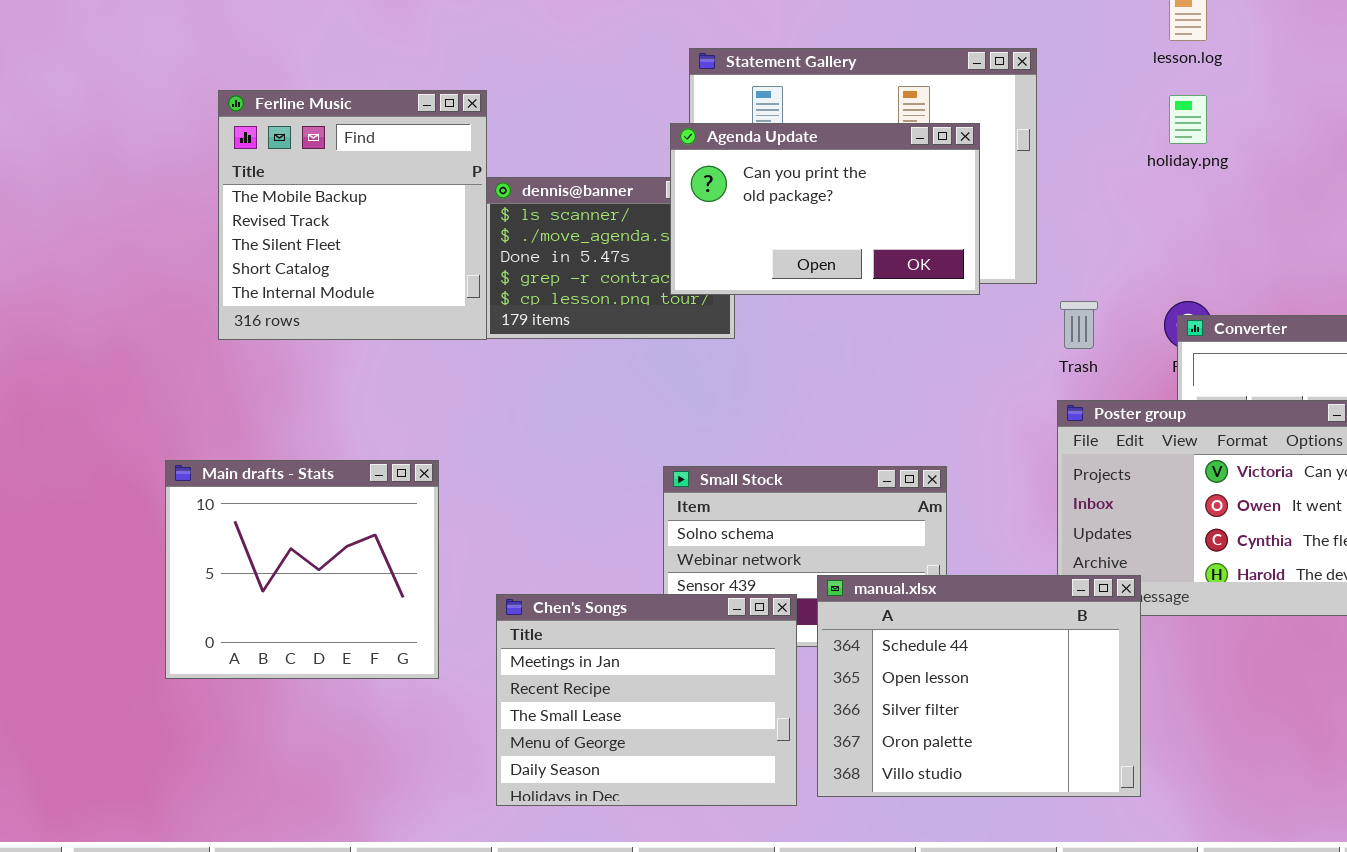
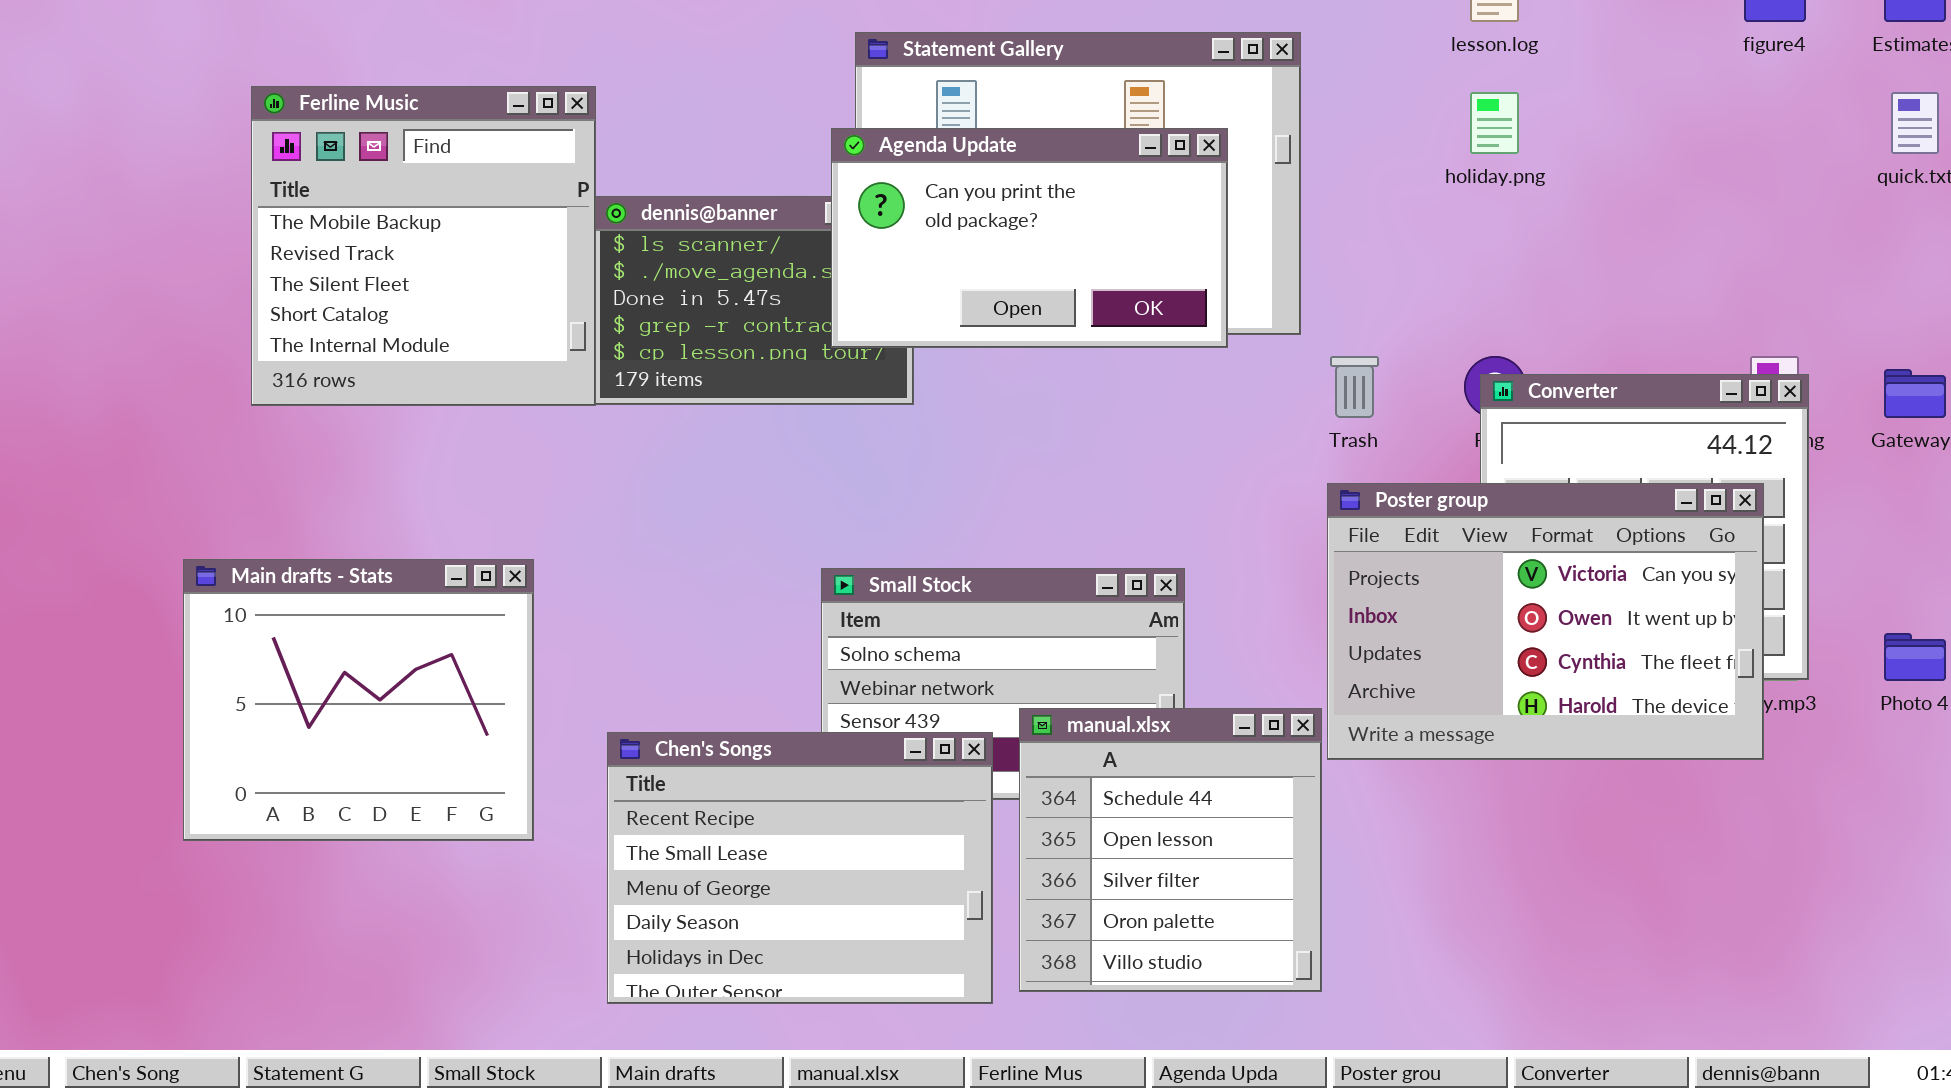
manual.xlsx: [817,575,1141,797] -> [1019,708,1322,992], resized
Chen's Songs: [496,594,797,806] -> [607,732,993,1004], scrolled down 1 row

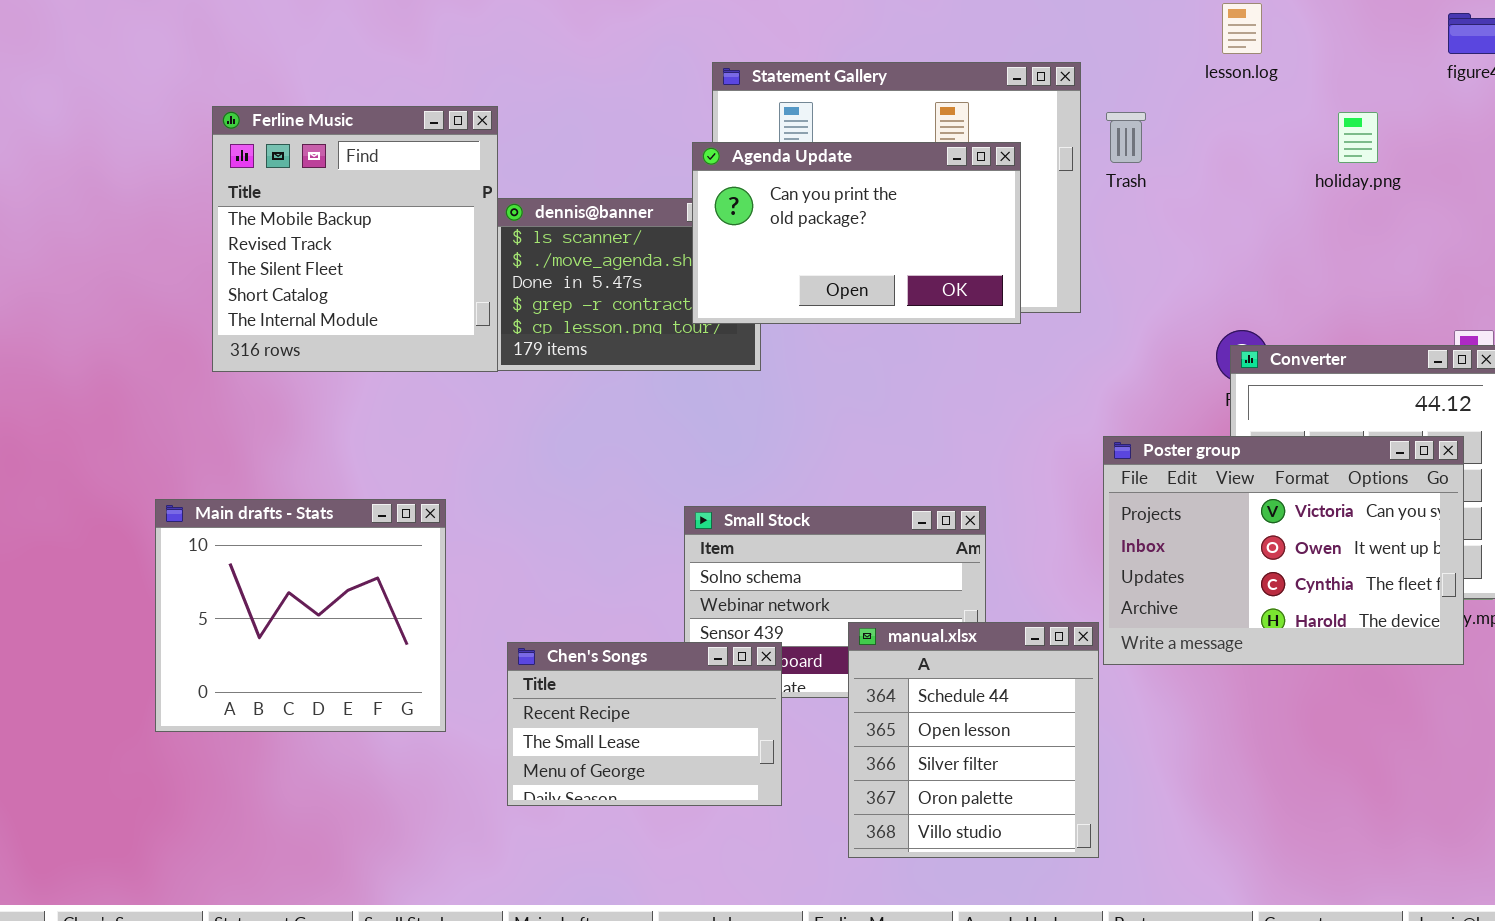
holiday.png: [1470,92,1519,154] -> [1338,112,1378,163], moved
Trash: [1330,356,1379,418] -> [1106,112,1146,163], moved
Chen's Songs: [607,732,993,1004] -> [507,642,782,806], resized

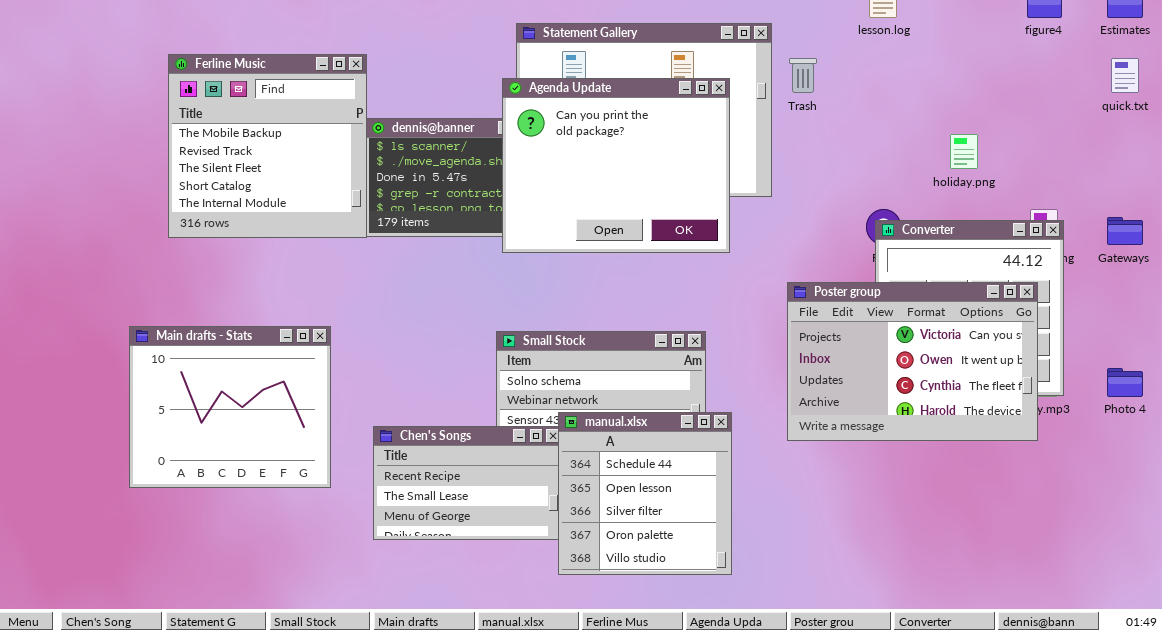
holiday.png: [1338,112,1378,163] -> [950,134,978,169], moved
Agenda Update: [692,142,1021,324] -> [502,78,730,253], resized
manual.xlsx: [848,622,1099,858] -> [558,412,732,575], moved

